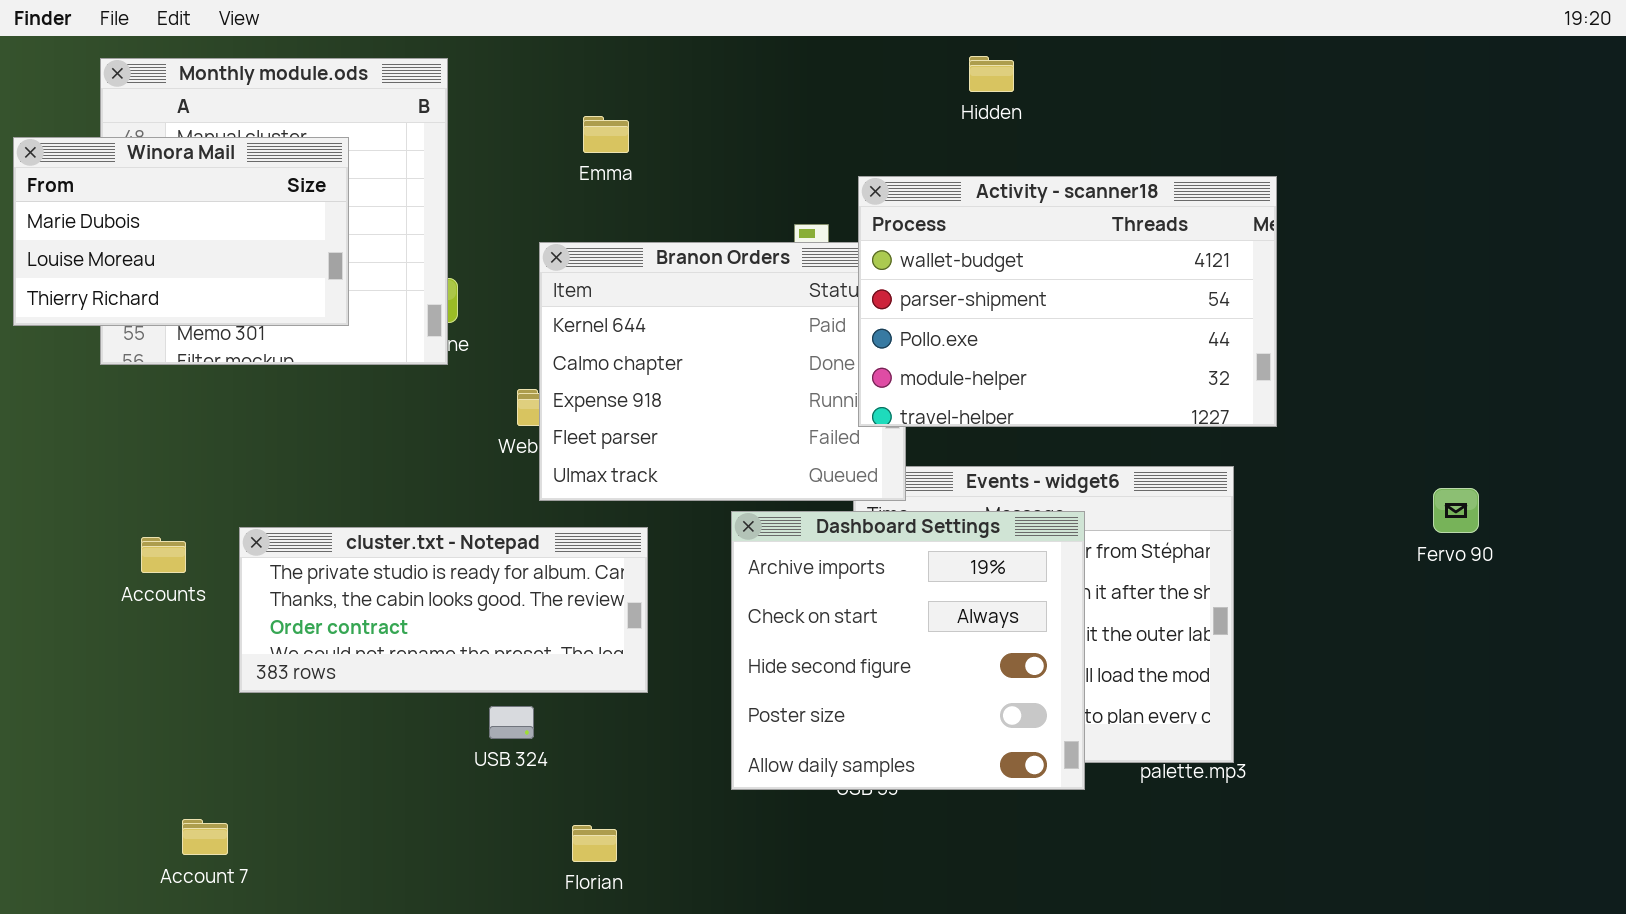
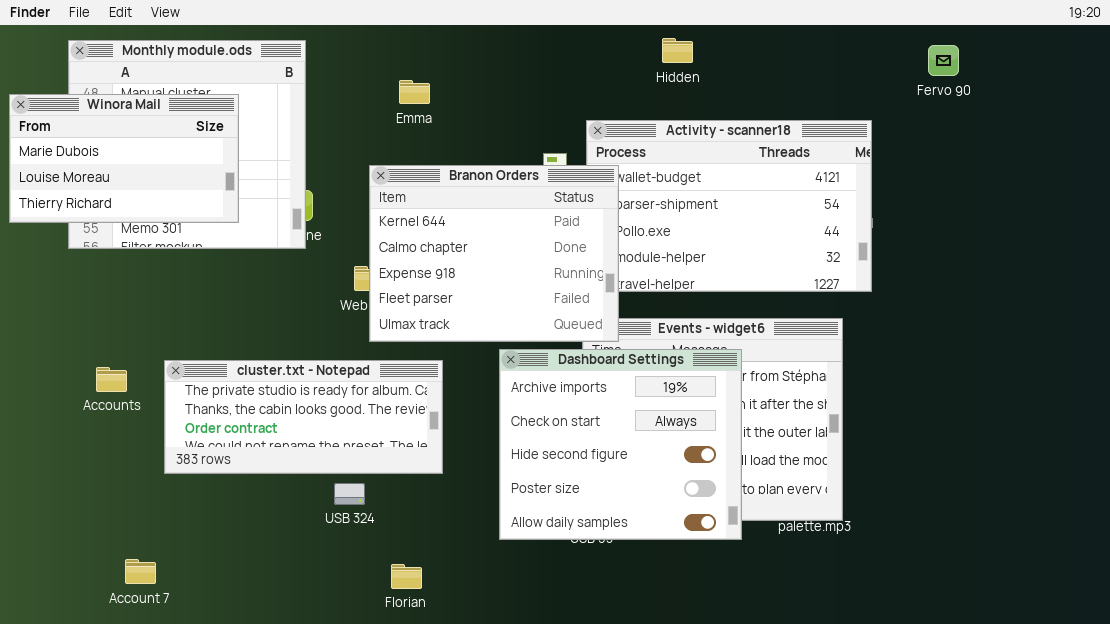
Branon Orders: [539,242,906,501] -> [369,165,619,342], raised
Fervo 90: [1433,488,1479,533] -> [928,45,959,76], moved

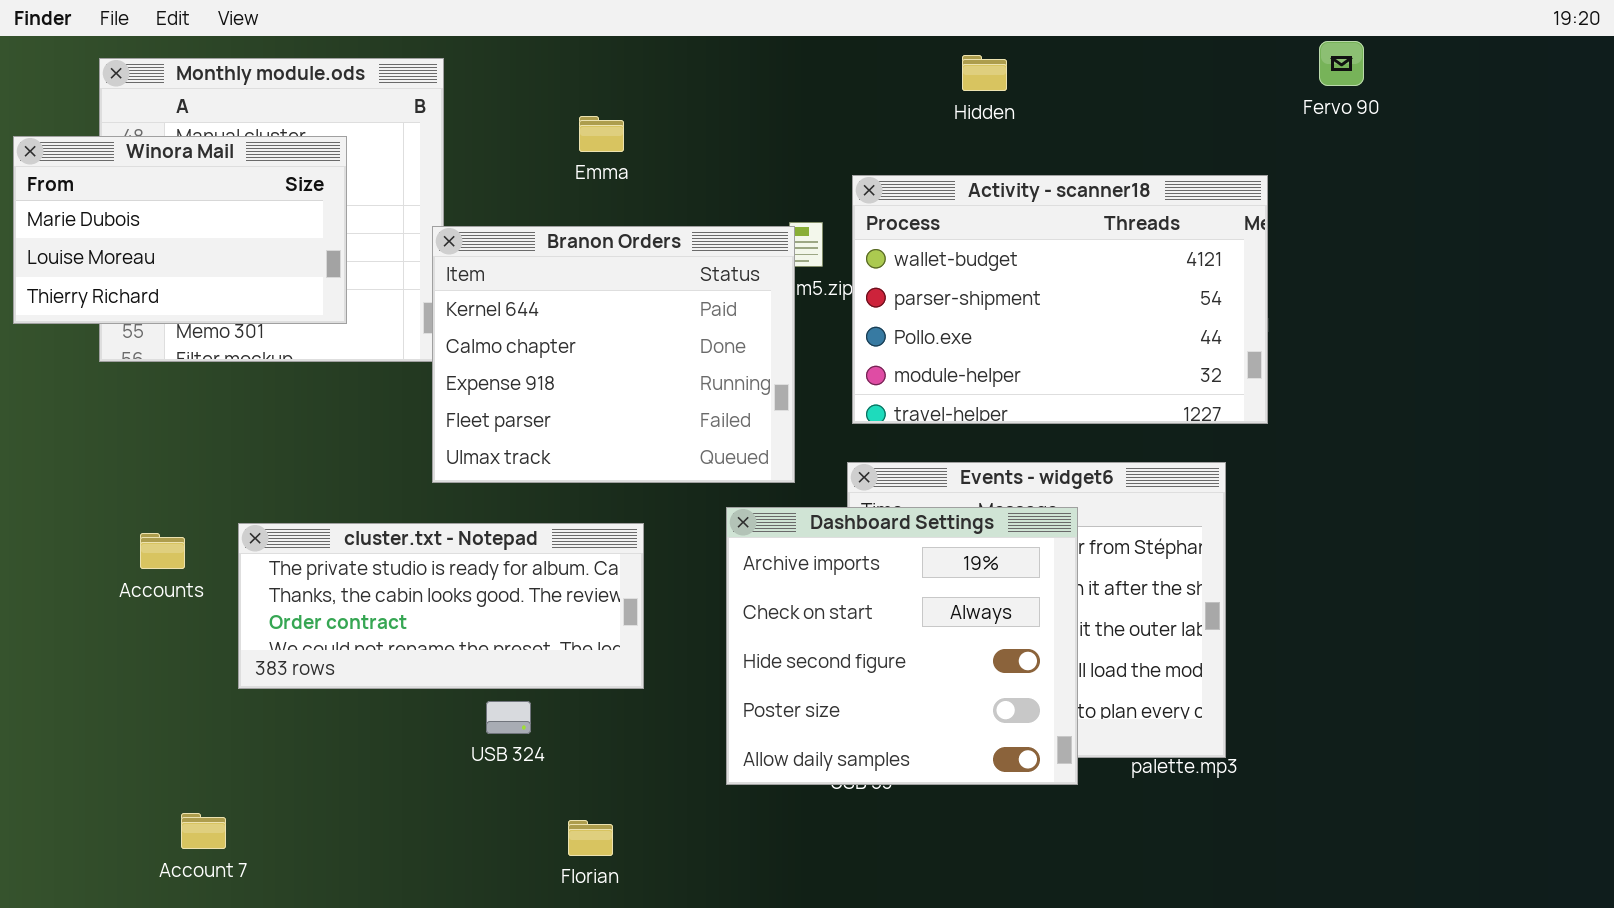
Fervo 90: [928,45,959,76] -> [1319,41,1364,86], moved
Branon Orders: [369,165,619,342] -> [432,226,795,483], moved

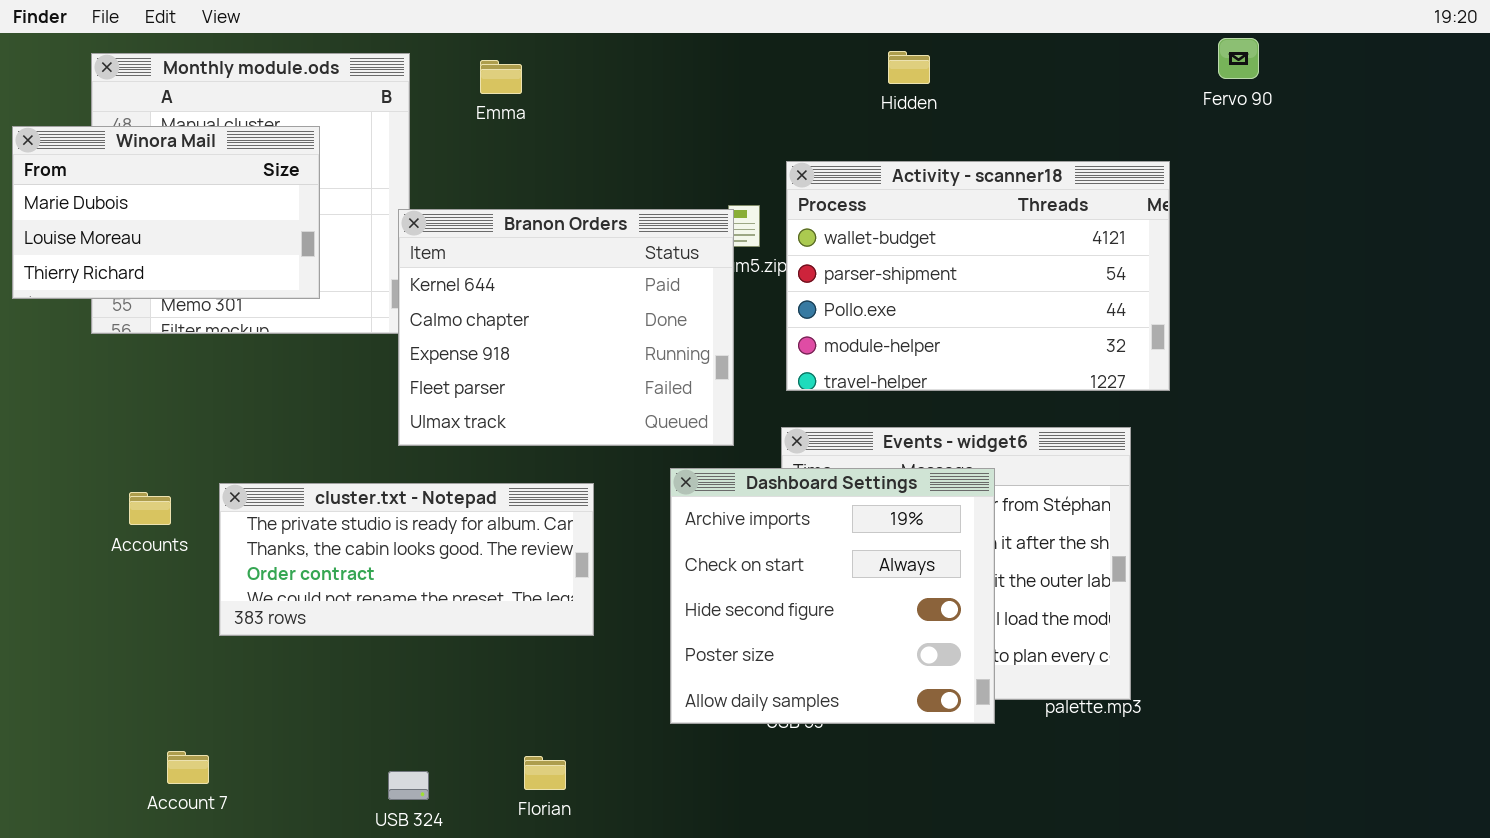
Emma: [579,116,624,152] -> [480,60,522,94], moved
USB 324: [486,701,531,734] -> [388,771,429,800], moved

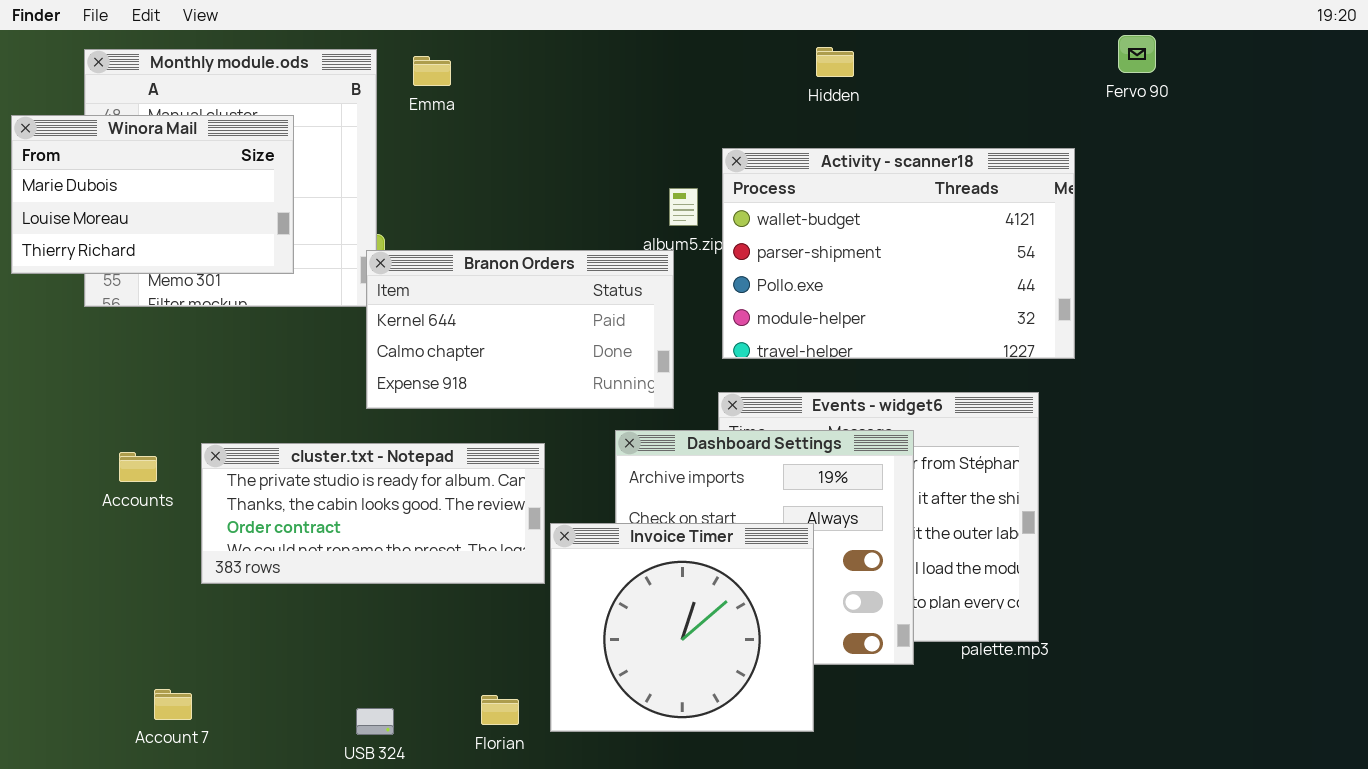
Emma: [480,60,522,94] -> [413,56,451,86], moved
Branon Orders: [398,209,734,446] -> [366,250,674,409], resized
Invoice Timer: none -> [550,523,814,732], opened

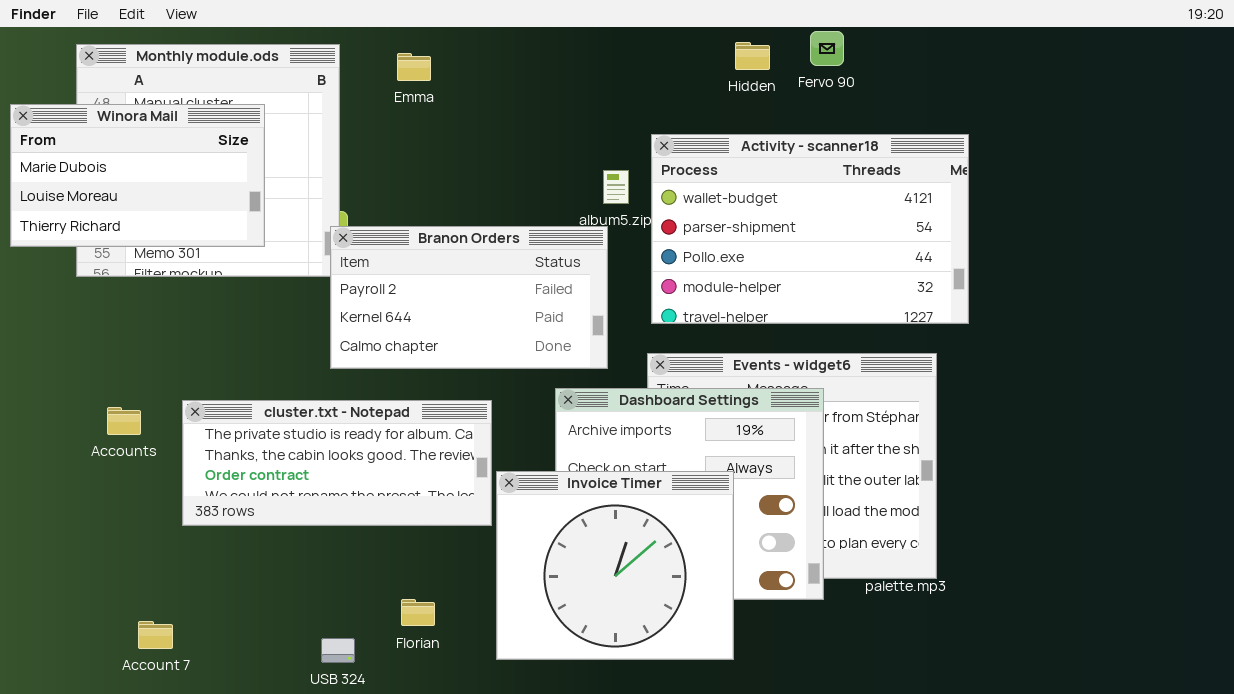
Fervo 90: [1118,35,1156,73] -> [810,31,844,66], moved
Emma: [413,56,451,86] -> [397,53,431,81], moved
Branon Orders: [366,250,674,409] -> [330,226,608,369], scrolled up 1 row
Florian: [481,695,519,725] -> [401,599,435,626], moved

